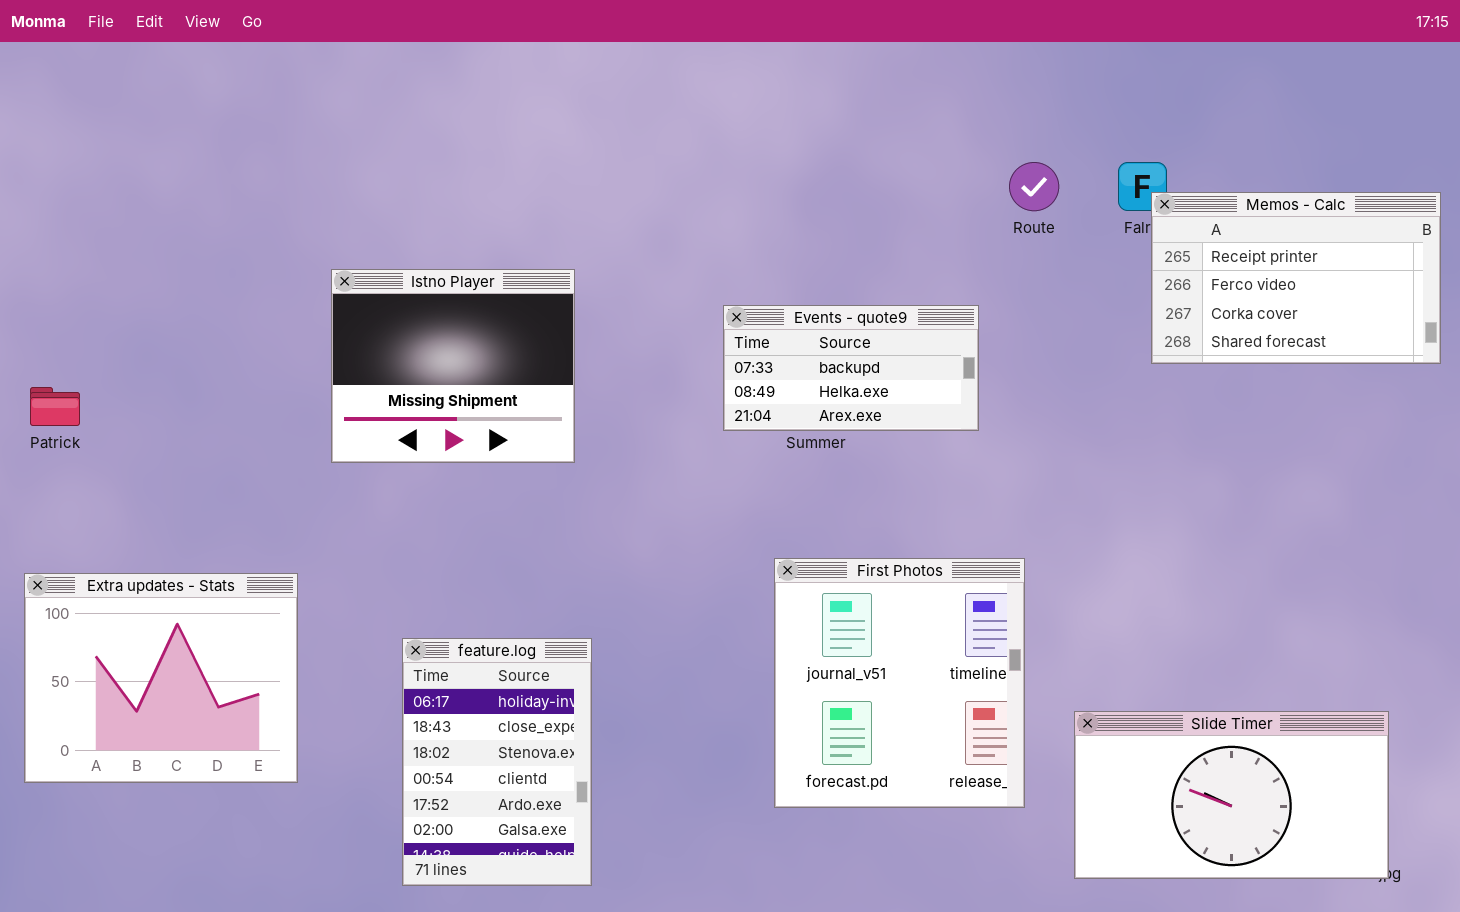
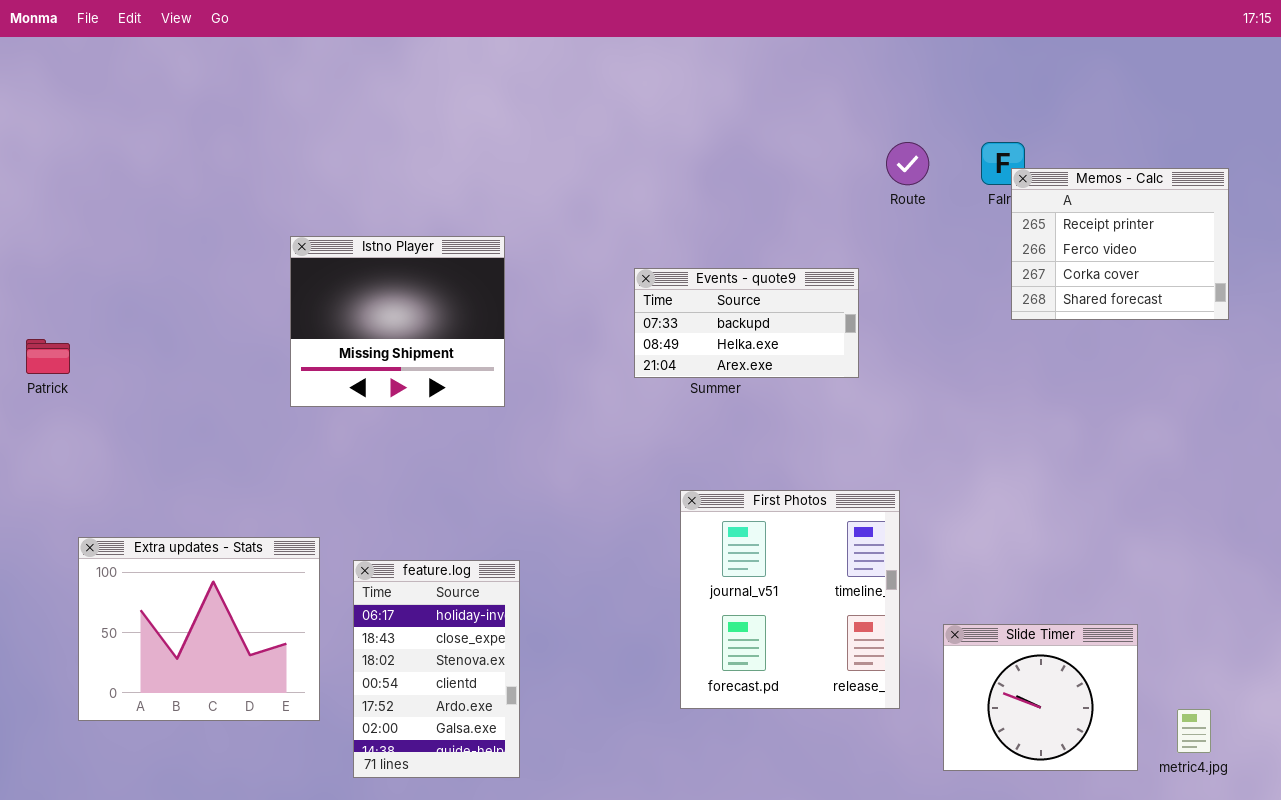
Memos - Calc: [1151,192,1441,364] -> [1011,168,1229,320], resized
Extra updates - Stats: [24,573,298,783] -> [78,537,320,721], moved
Slide Timer: [1074,711,1389,879] -> [943,624,1138,771], resized

